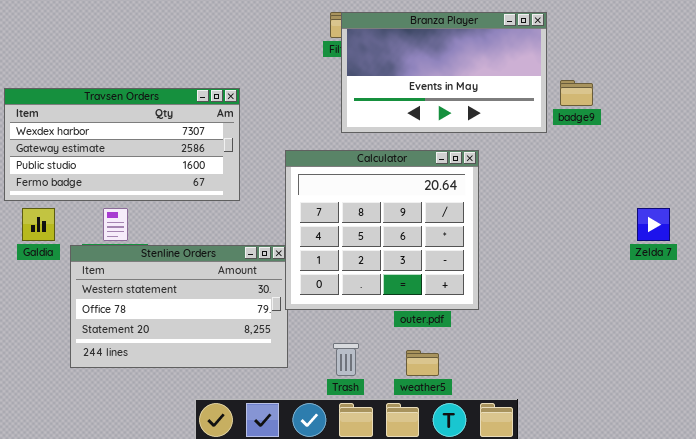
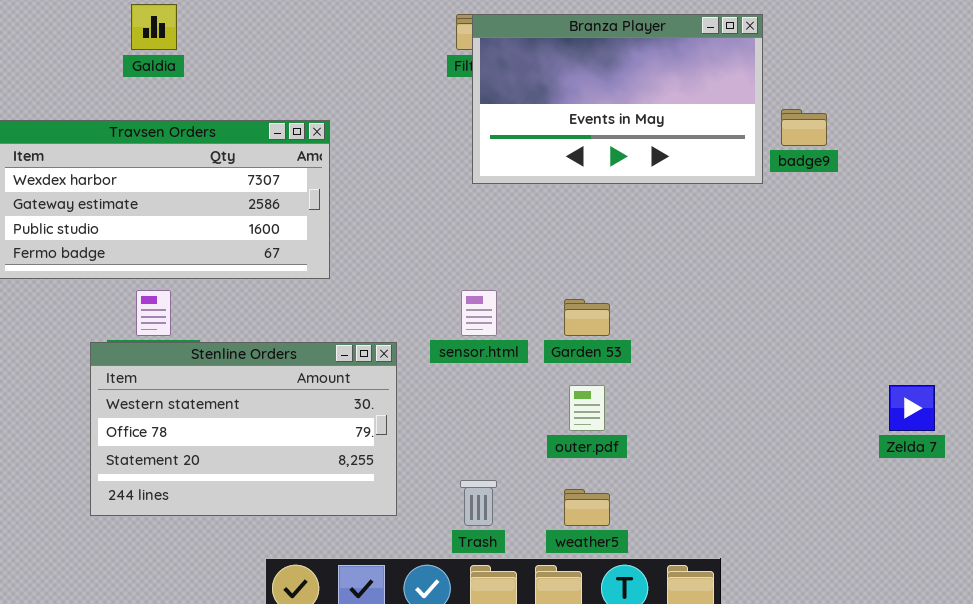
Calculator: [285,150,479,310] -> none, closed
Galdia: [22,208,55,241] -> [131,4,177,50], moved
Zelda 7: [637,208,670,241] -> [889,385,935,431], moved

